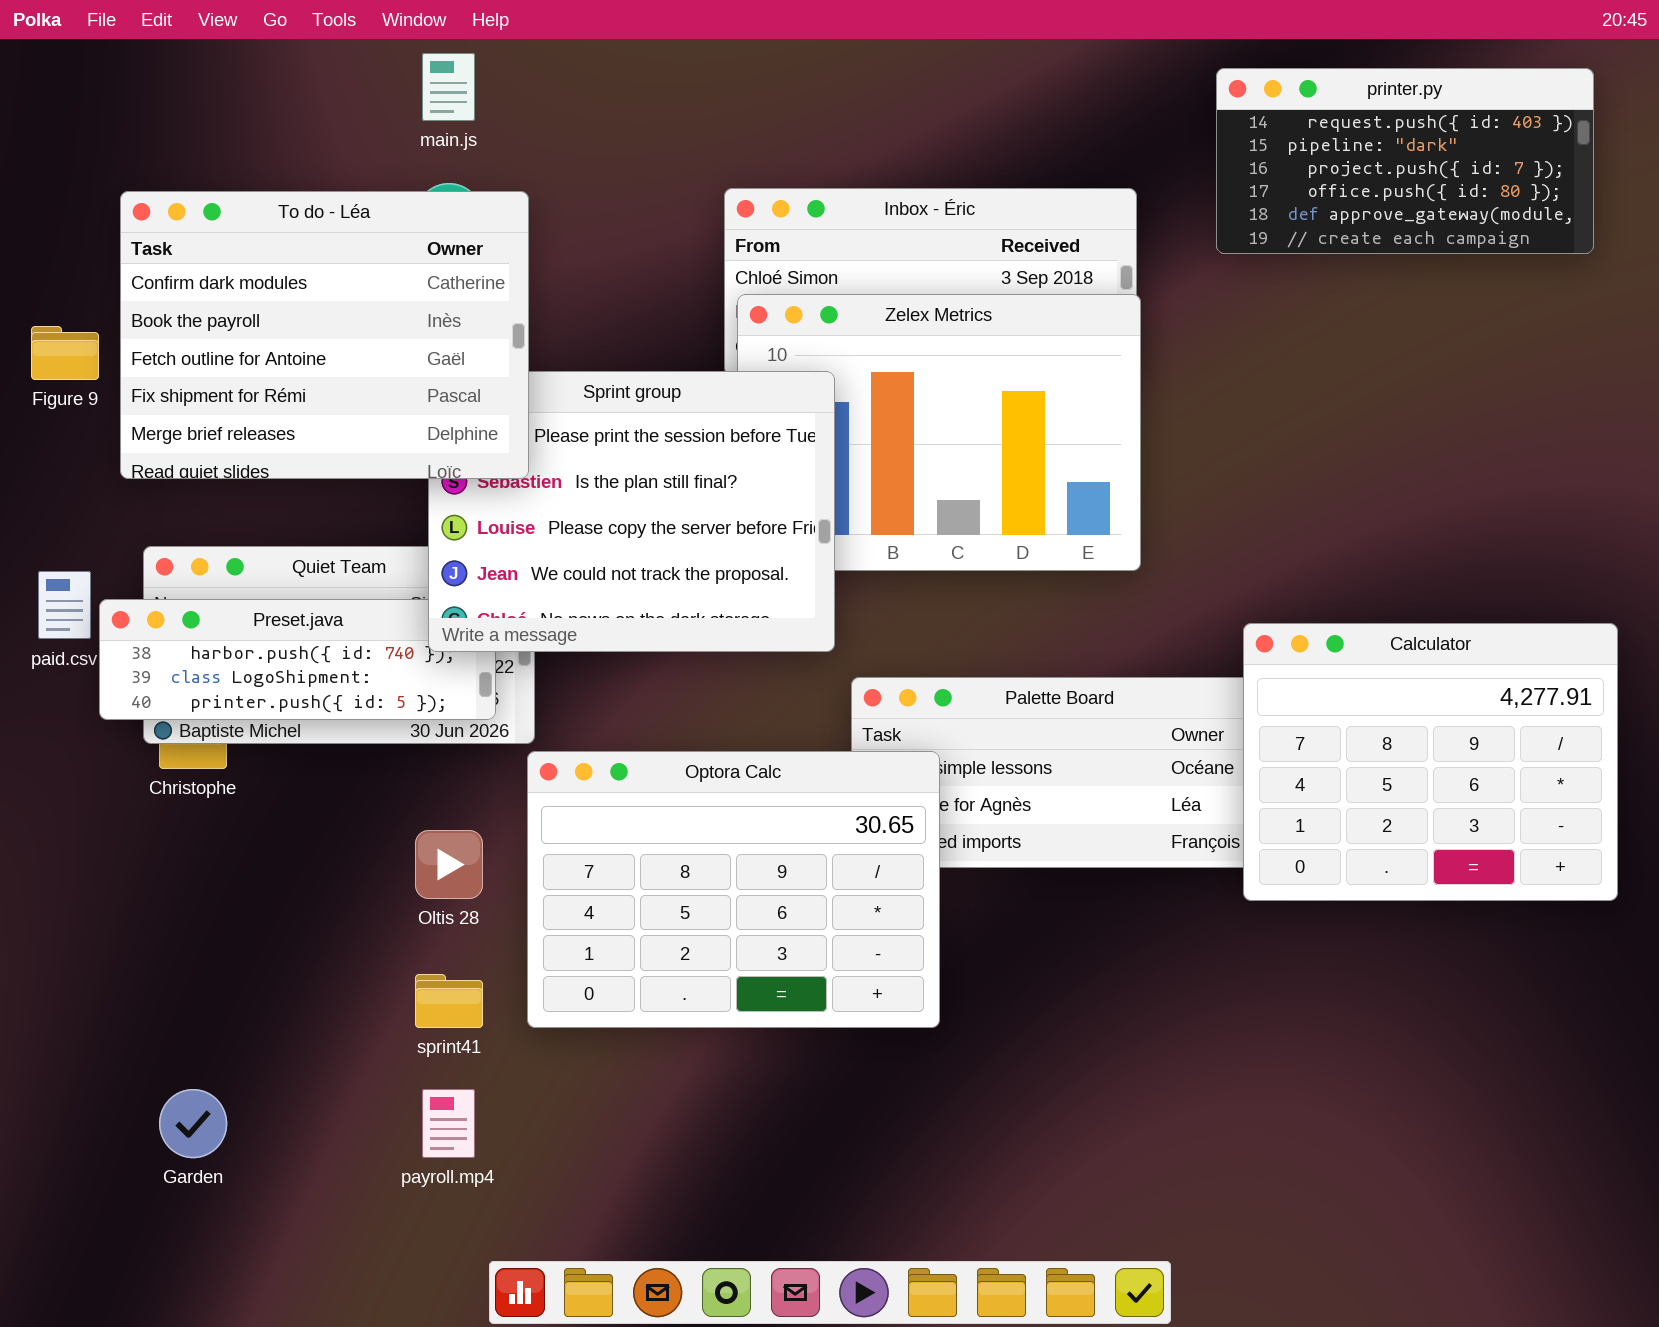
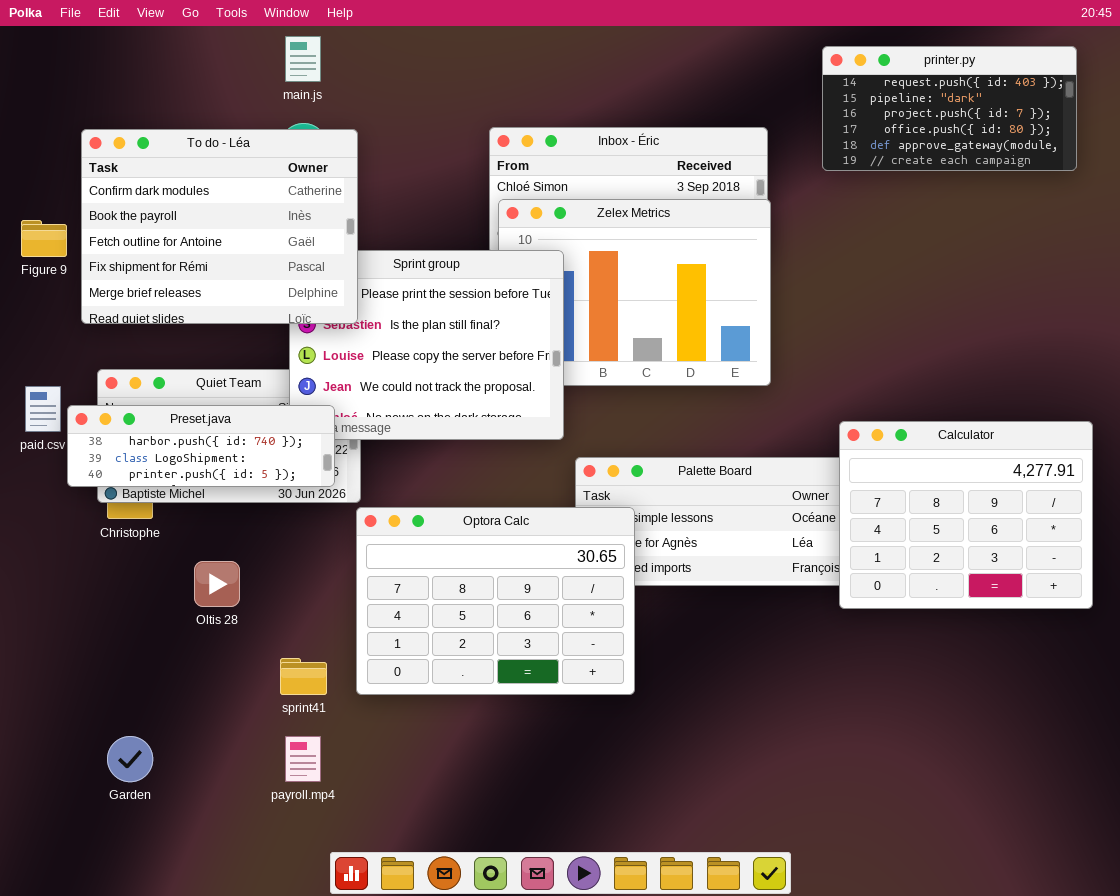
Preset.java: [99,599,496,720] -> [67,405,335,487], raised
Oltis 28: [415,830,483,899] -> [194,561,240,607], moved

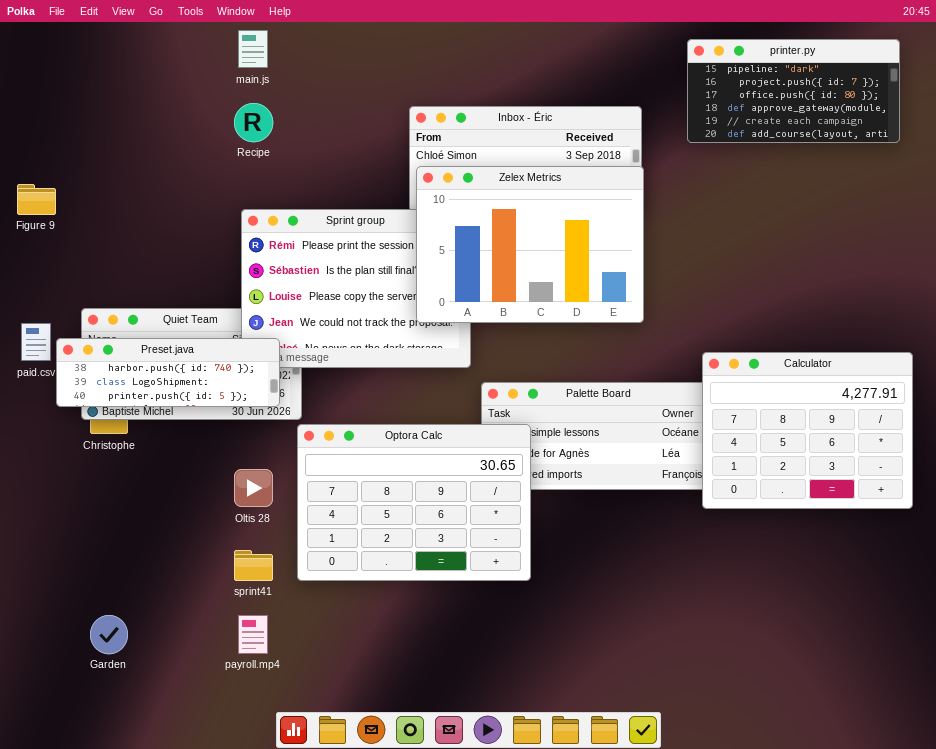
printer.py: [822,46,1077,171] -> [687,39,900,143], scrolled down 1 row
To do - Léa: [81,129,358,324] -> none, closed
Zelex Metrics: [498,199,771,386] -> [416,166,644,323], raised
Oltis 28: [194,561,240,607] -> [234,469,273,507], moved

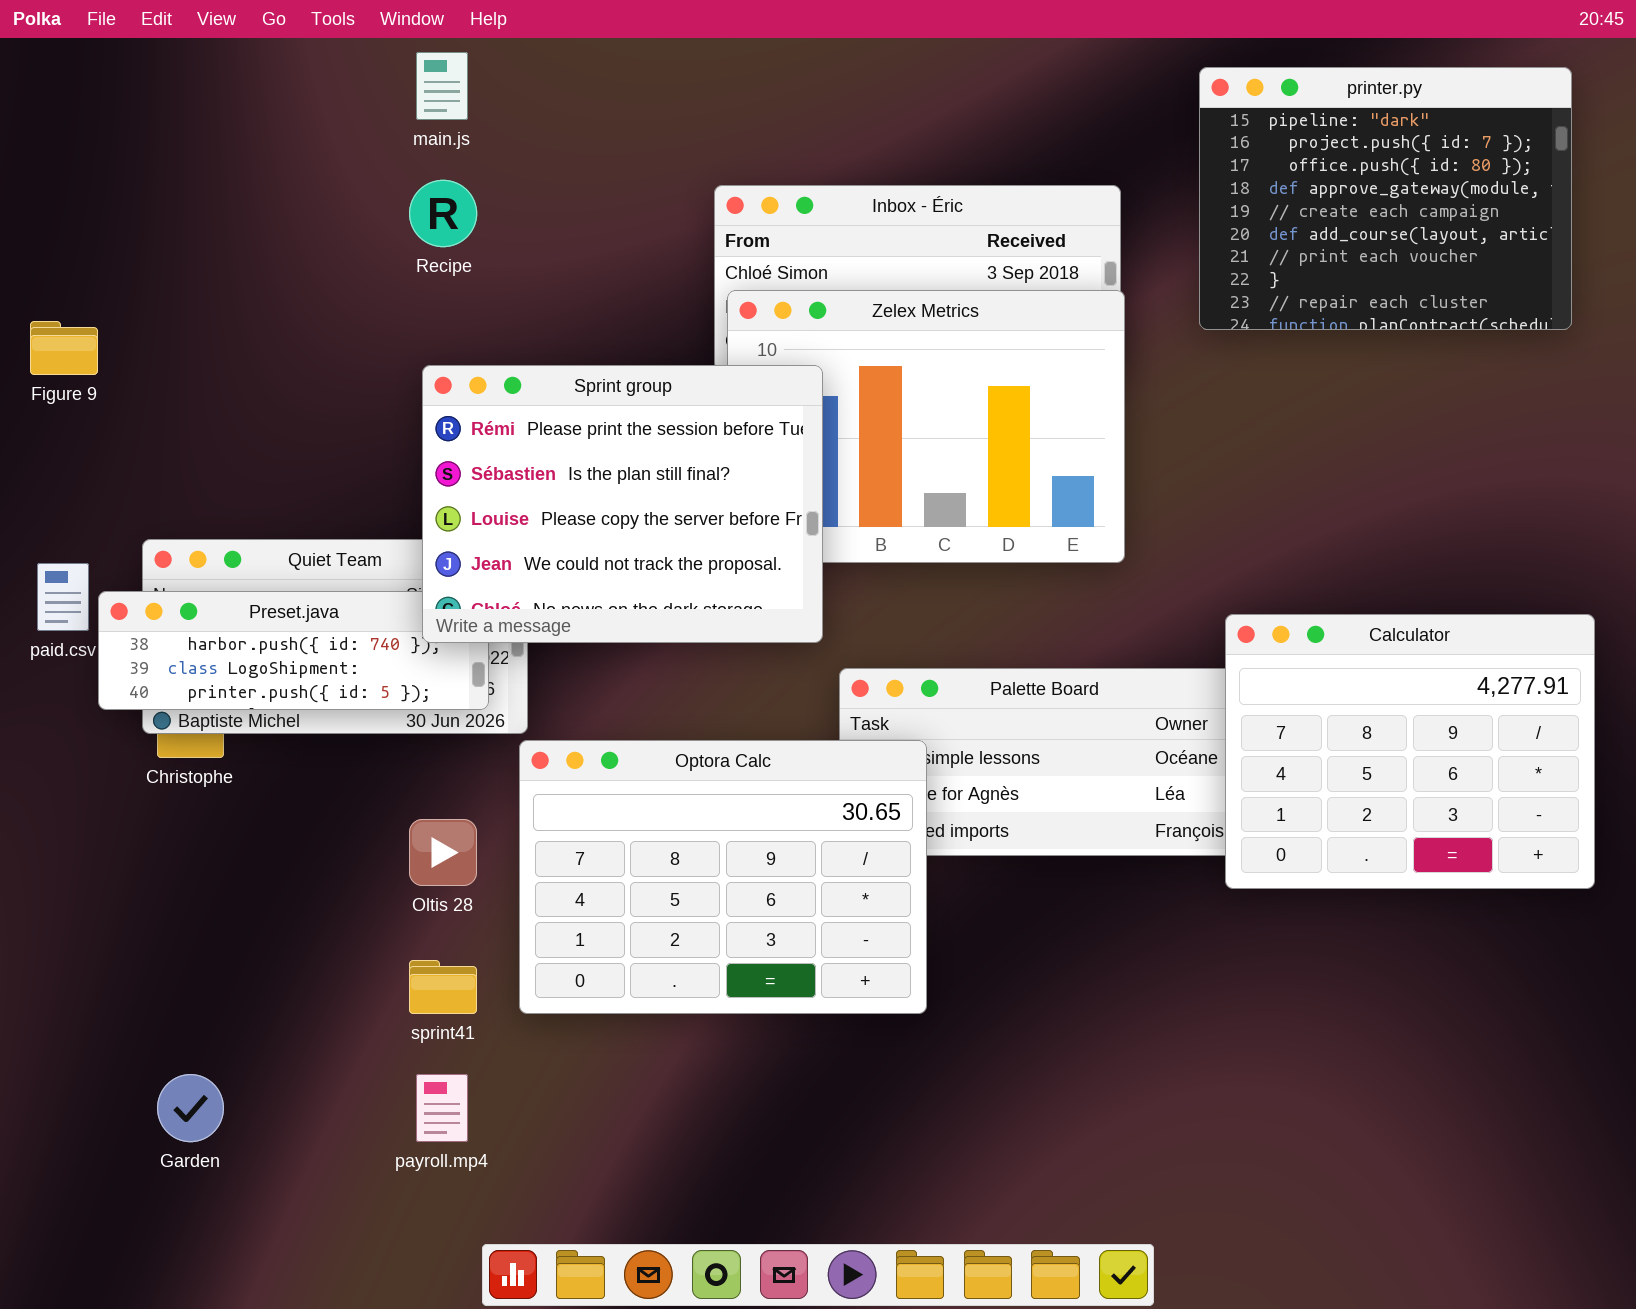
printer.py: [687,39,900,143] -> [1199,67,1572,330], resized
Sprint group: [241,209,471,368] -> [422,365,823,643], raised

